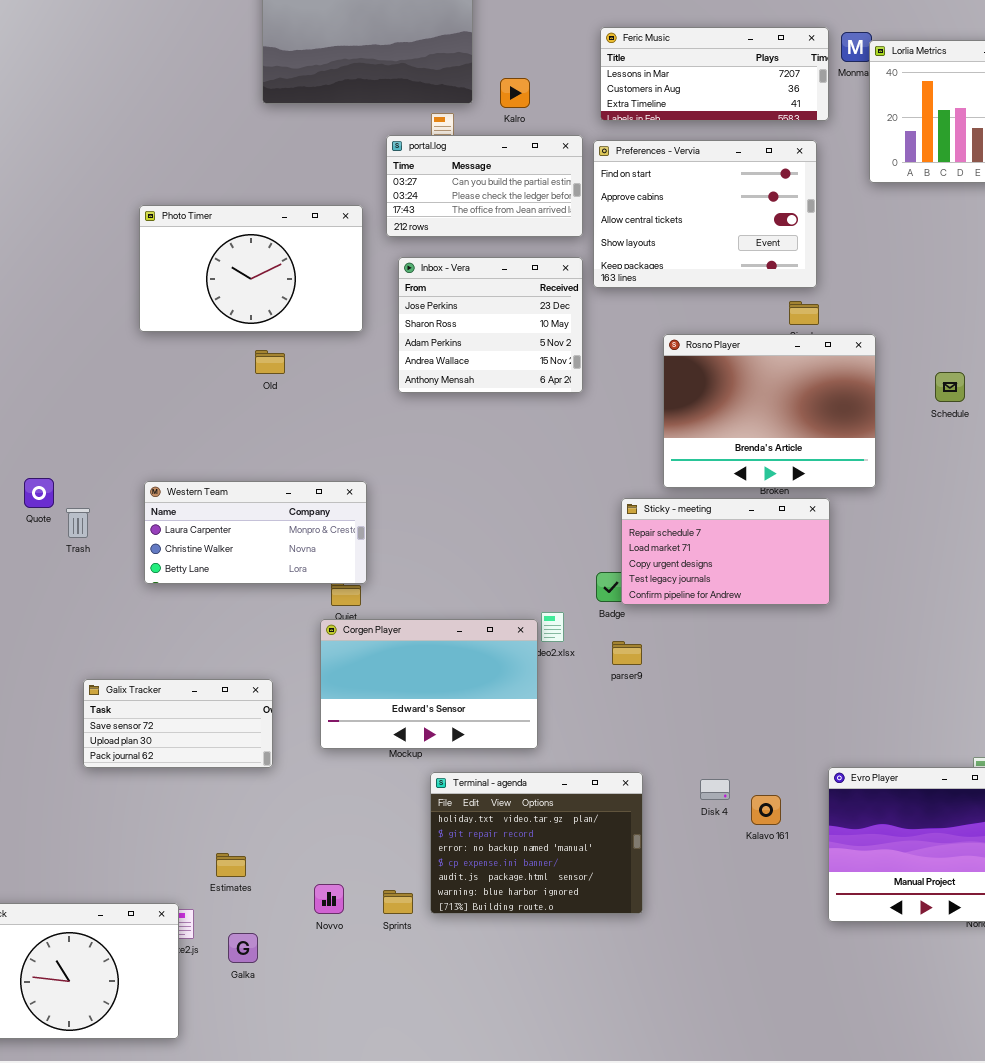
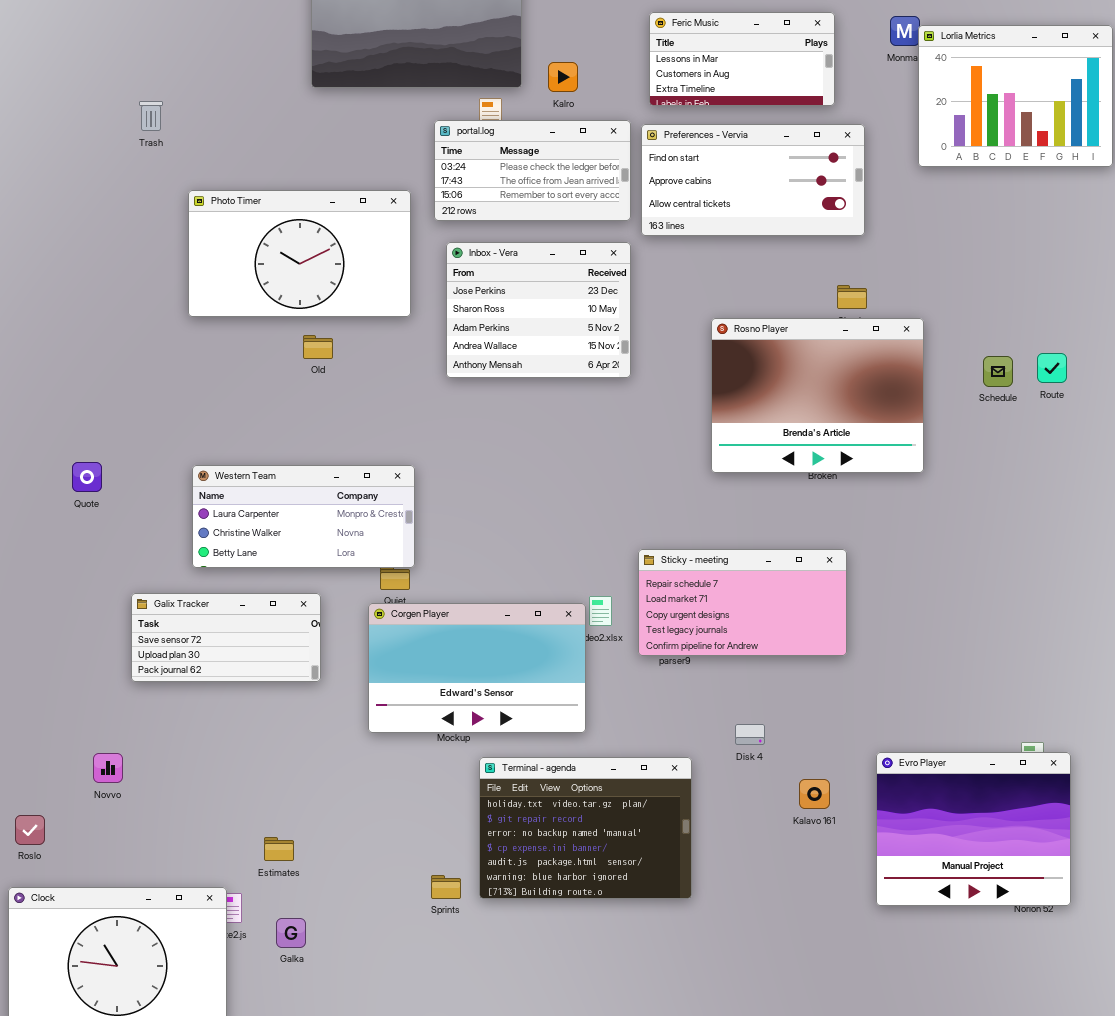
Feric Music: [600,27,829,121] -> [649,12,835,106], resized
portal.log: [386,135,583,237] -> [434,120,631,221], scrolled down 1 row
Preferences - Vervia: [593,140,817,288] -> [641,124,865,236], resized
Sticky - meeting: [621,498,830,605] -> [638,549,847,656], moved
Trash: [66,508,90,538] -> [139,101,163,131], moved
Galix Tracker: [83,679,273,768] -> [131,593,321,682], moved
Disk 4: [700,779,730,800] -> [735,724,765,745], moved
Novvo: [314,884,344,914] -> [93,753,123,783], moved

